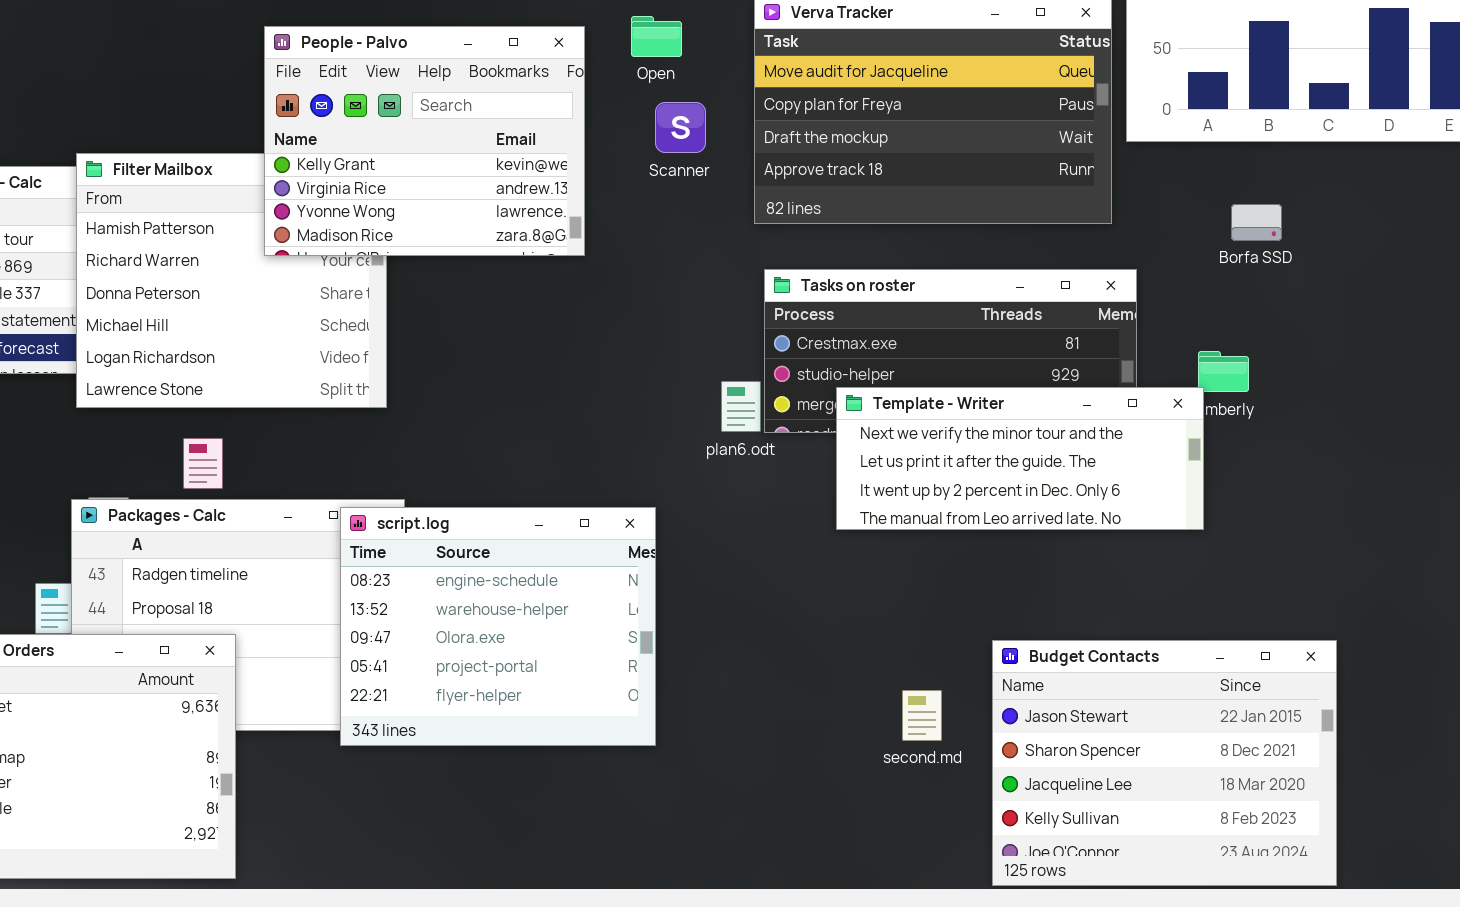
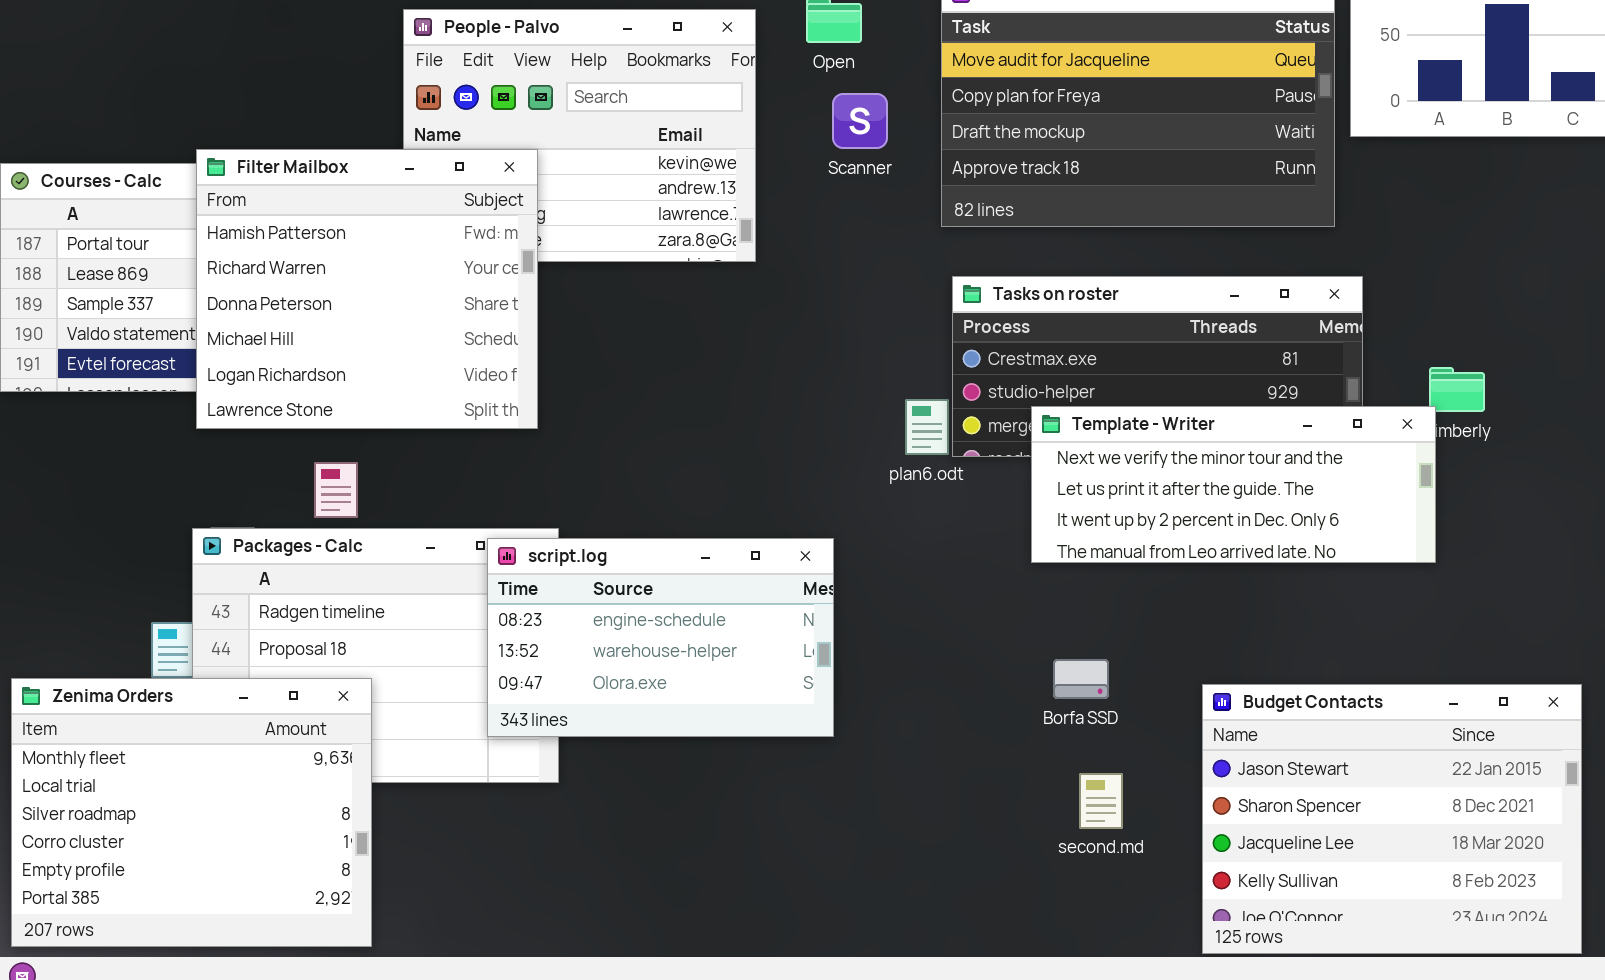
Filter Mailbox: [76,153,387,408] -> [196,149,538,429], raised
Borfa SSD: [1231,204,1282,241] -> [1053,659,1109,699], moved
script.log: [340,507,656,746] -> [487,538,834,737], resized
second.md: [902,690,942,741] -> [1079,773,1123,829], moved

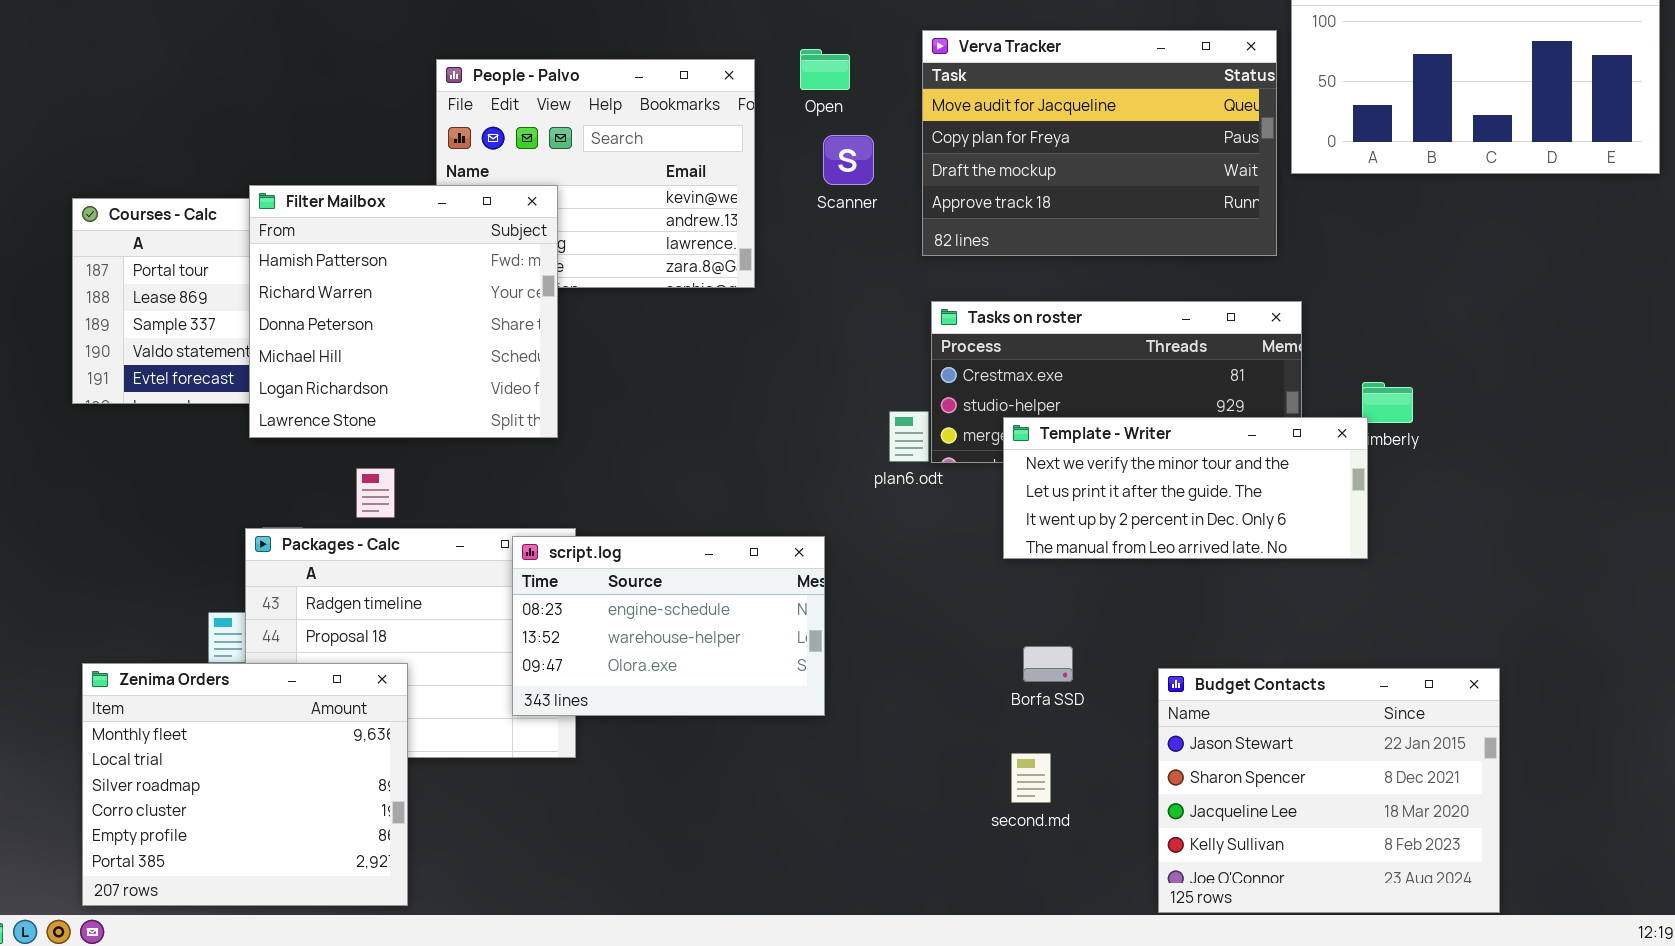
second.md: [1079,773,1123,829] -> [1011,753,1051,803], moved

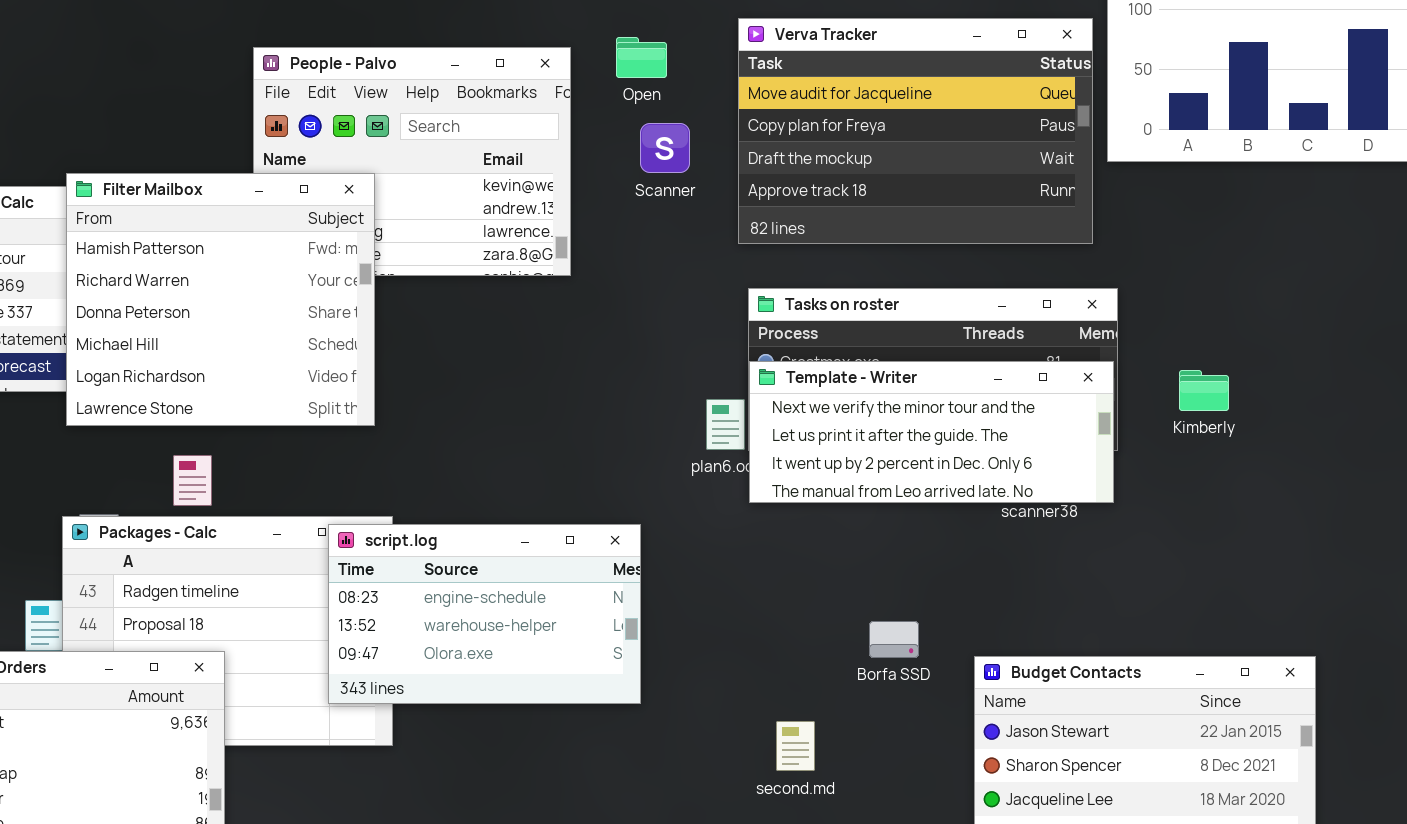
Template - Writer: [1003,417,1368,559] -> [749,361,1114,503], moved
Borfa SSD: [1023,646,1073,682] -> [869,621,919,658], moved
second.md: [1011,753,1051,803] -> [776,721,815,771], moved

